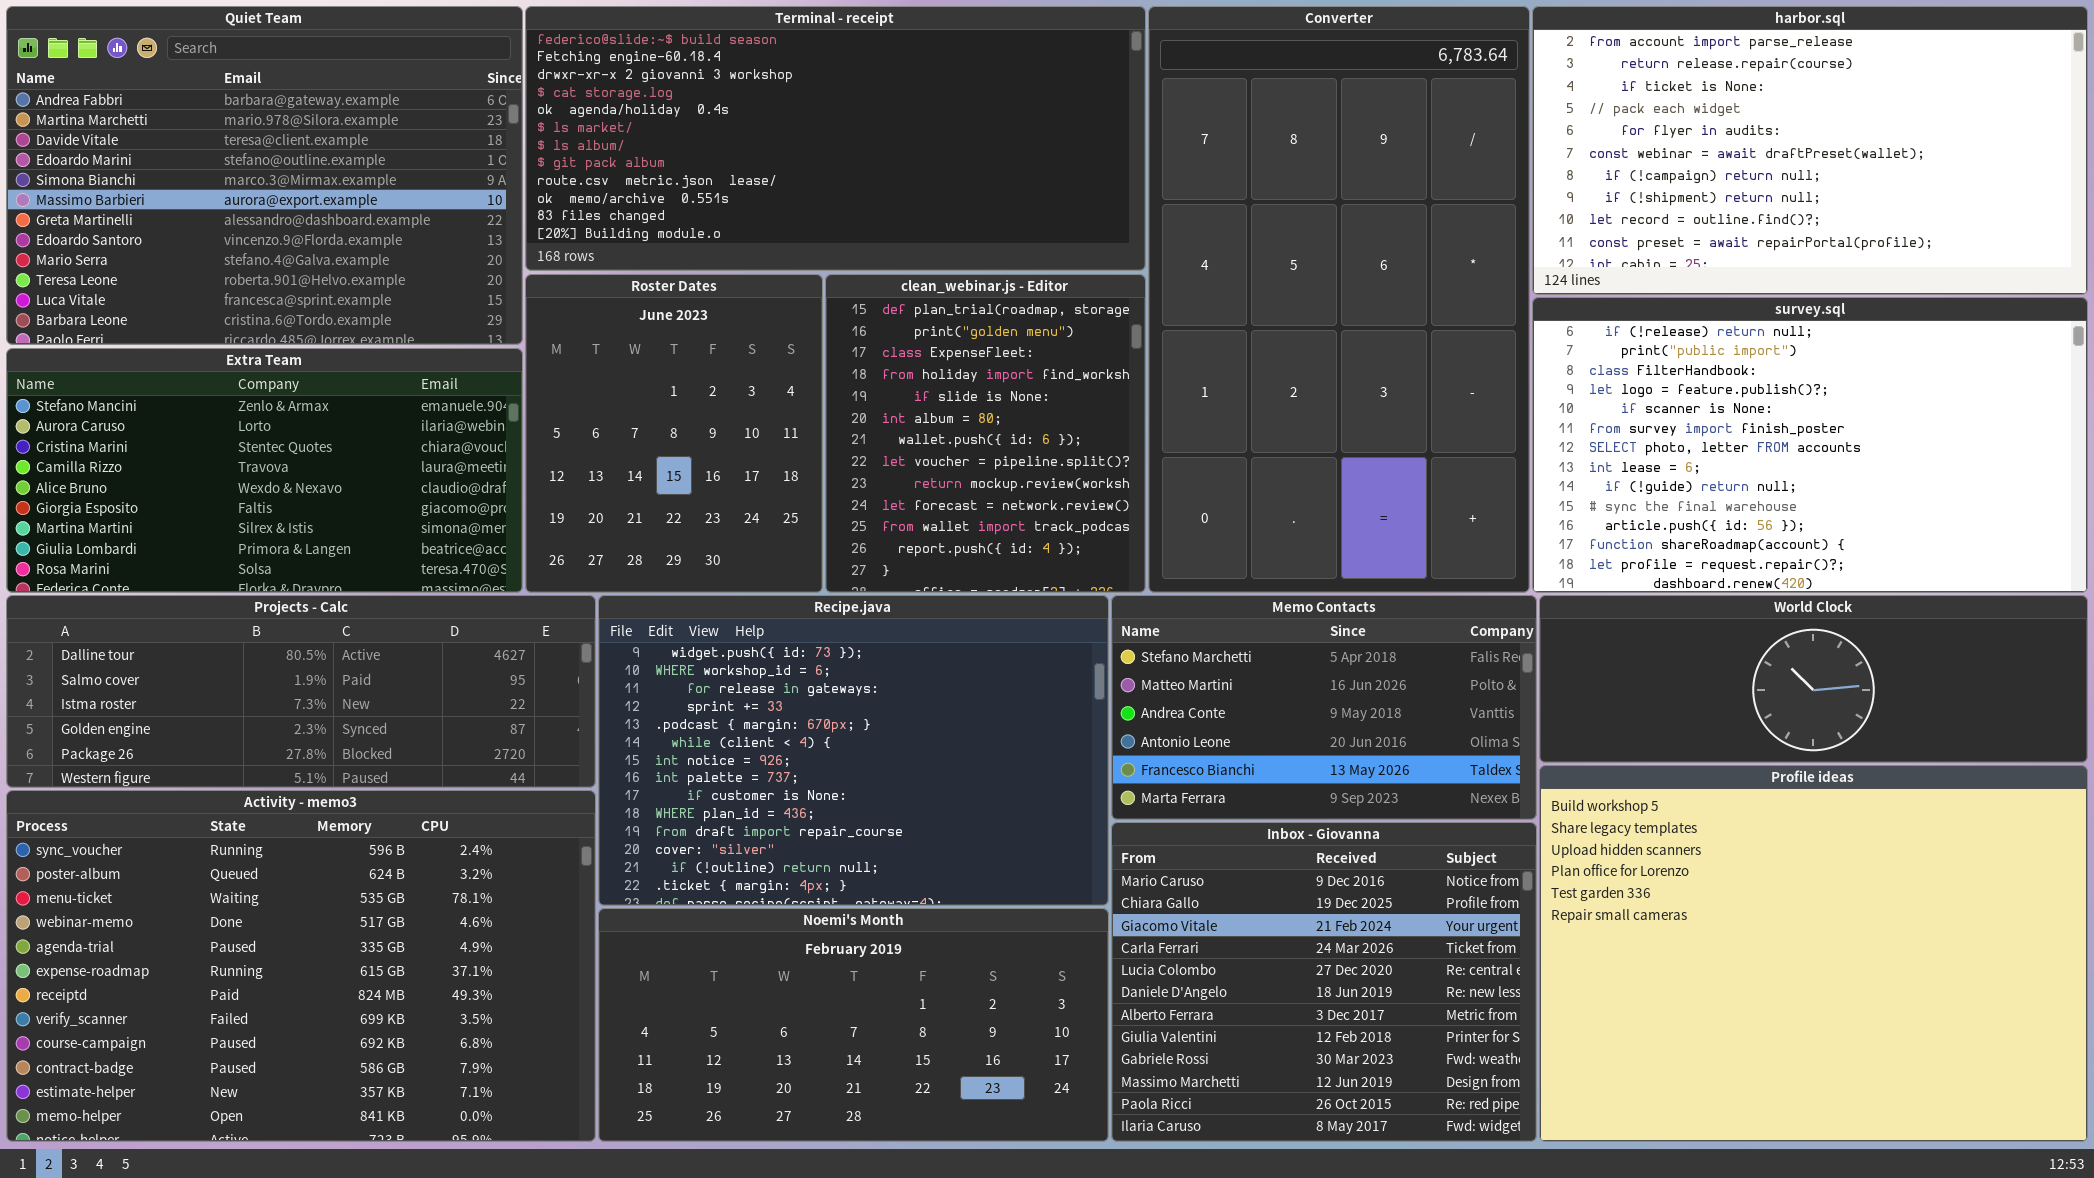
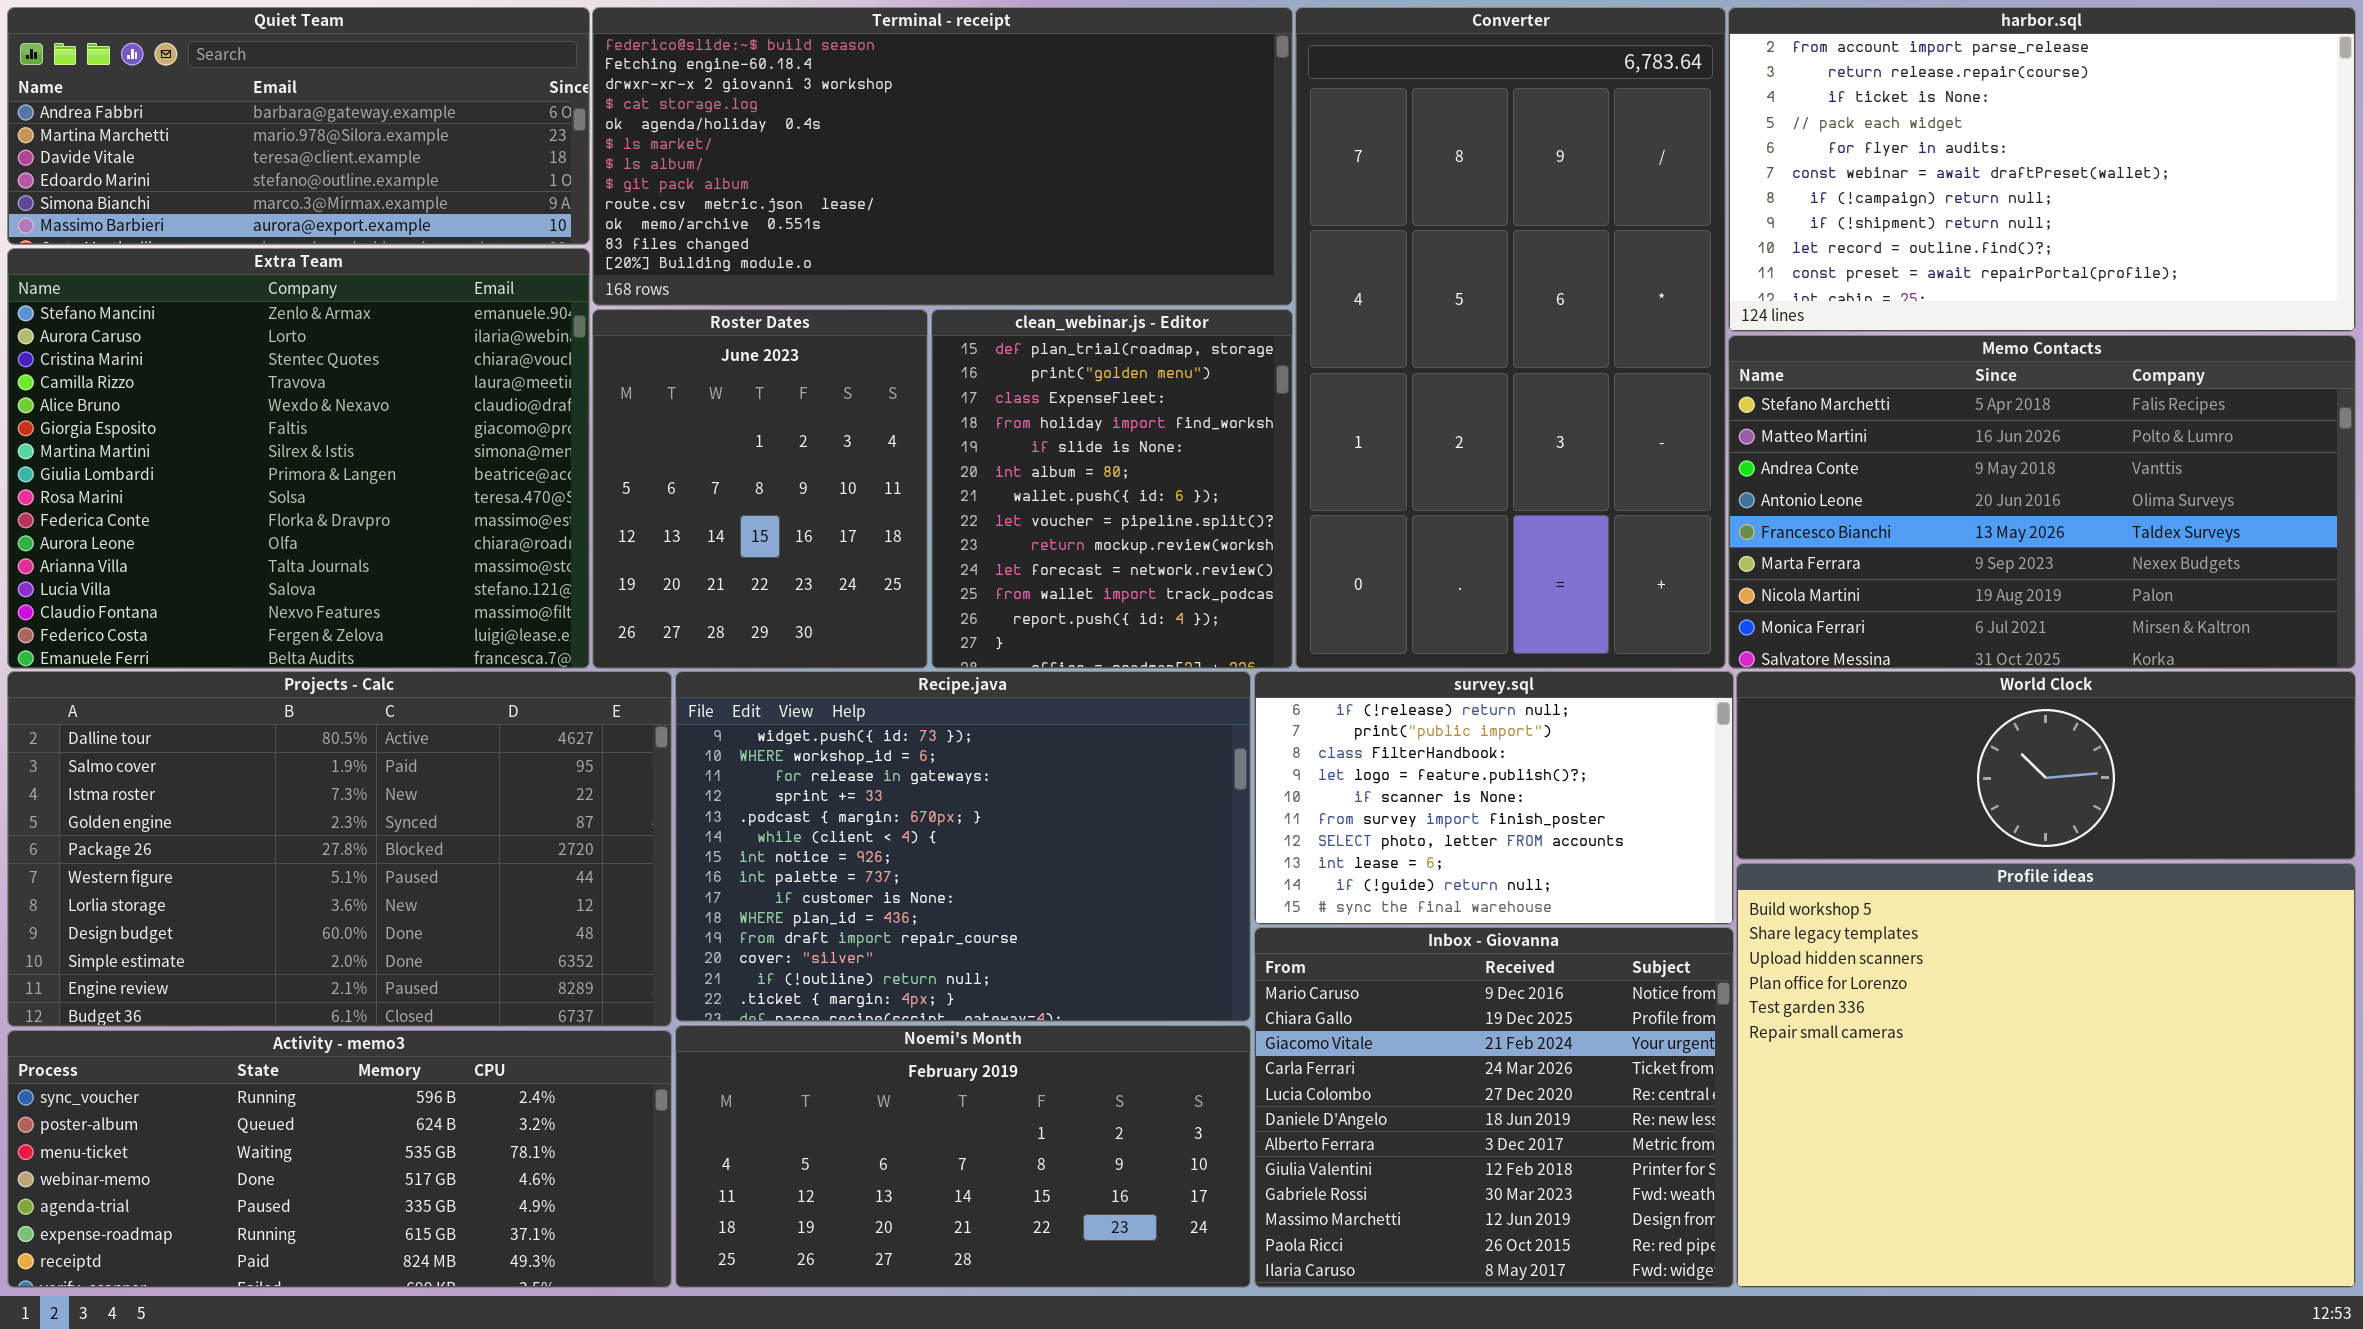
Quiet Team: [6,6,523,345] -> [7,7,590,245], resized
survey.sql: [1532,297,2088,593] -> [1254,671,1734,925], moved, resized
Extra Team: [6,348,523,593] -> [7,248,590,669], resized
Projects - Calc: [6,595,596,788] -> [7,671,672,1027], resized
Memo Contacts: [1111,595,1537,820] -> [1728,335,2356,669], moved, resized
Activity - memo3: [6,790,596,1142] -> [7,1030,672,1288], resized

